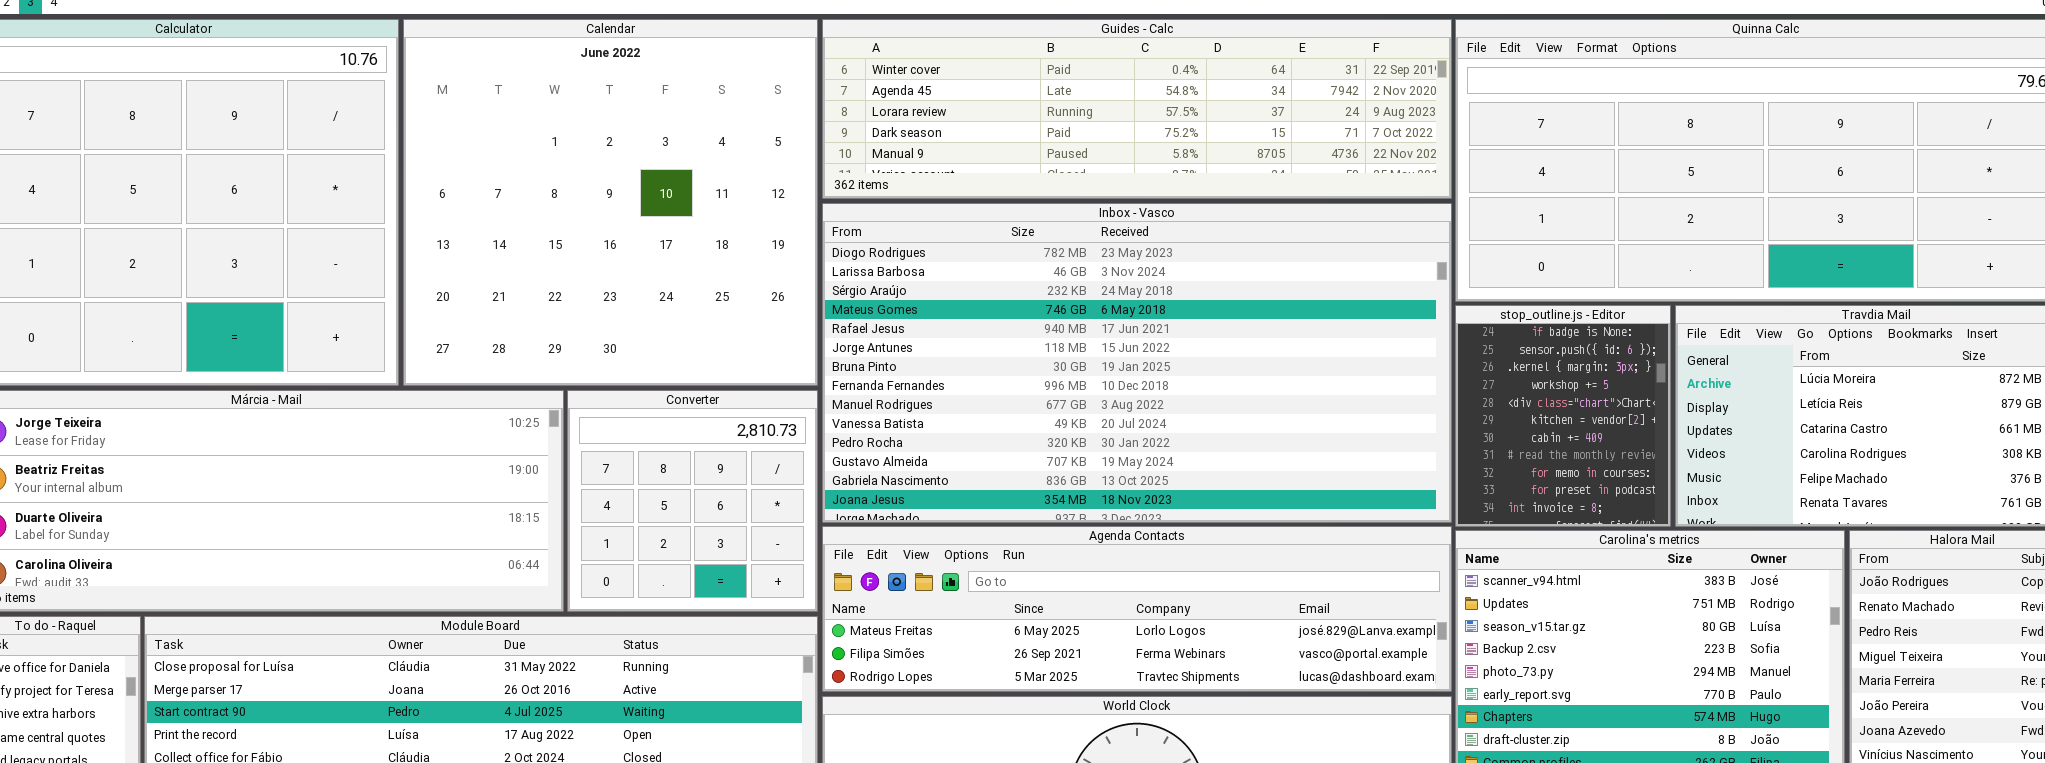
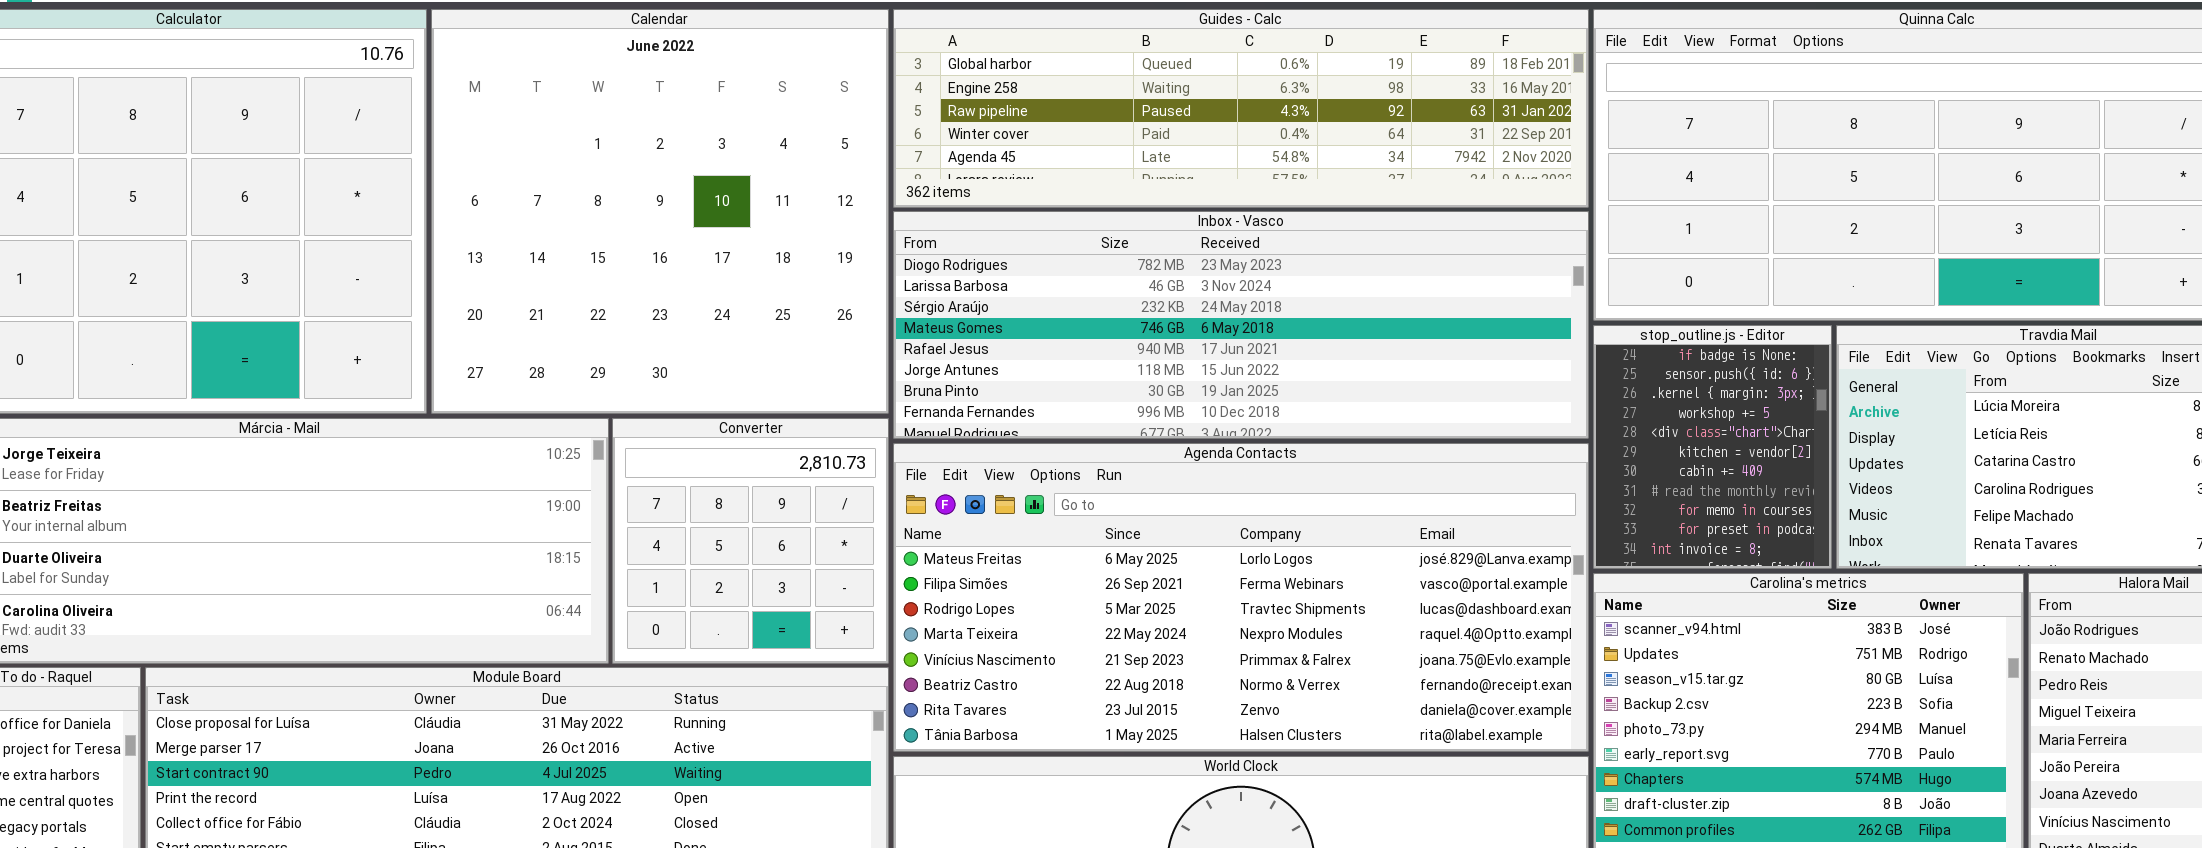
Guides - Calc: [822,19,1452,199] -> [893,9,1589,208], scrolled up 3 rows
Inbox - Vasco: [822,203,1452,523] -> [893,211,1589,439], resized
Agenda Contacts: [822,526,1452,692] -> [893,443,1589,752], resized

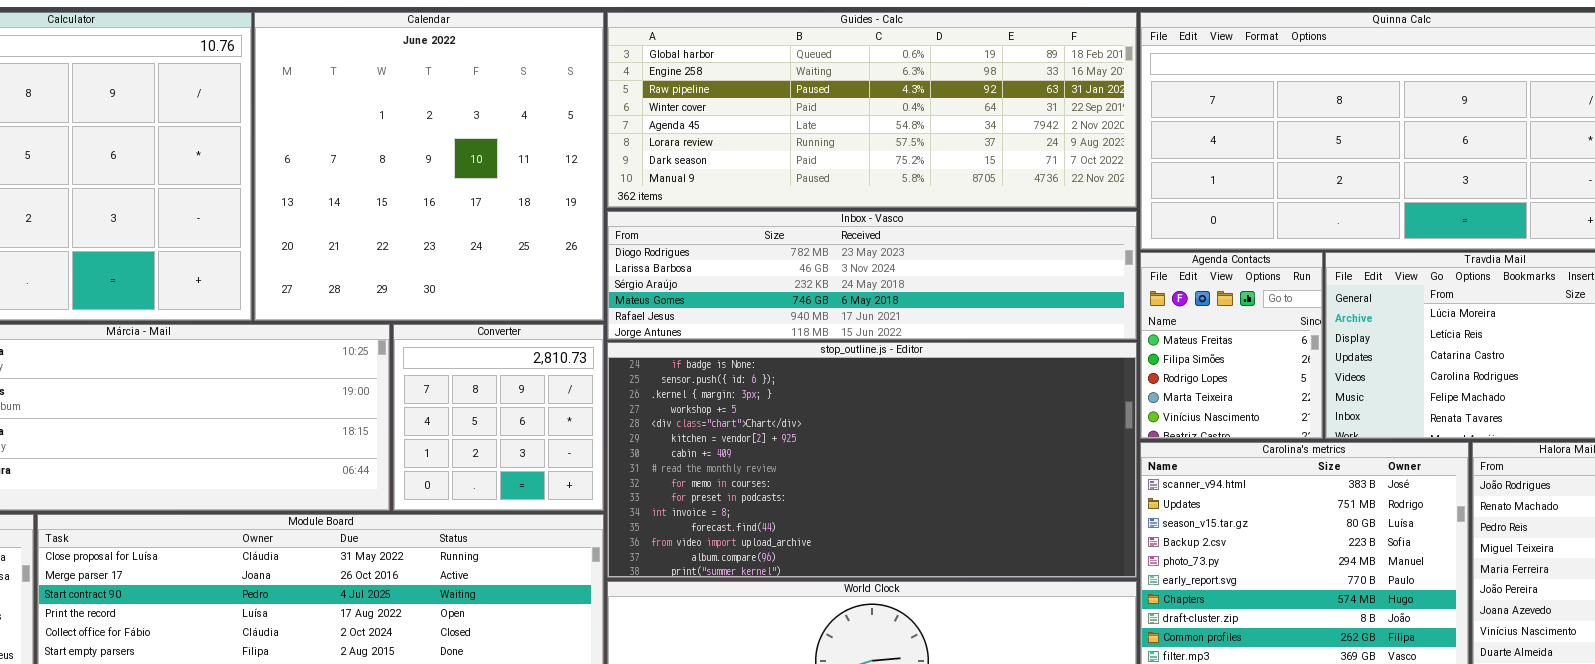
Guides - Calc: [893,9,1589,208] -> [607,12,1137,208], resized
Inbox - Vasco: [893,211,1589,439] -> [607,211,1137,340], resized
stop_outline.js - Editor: [1593,325,1832,569] -> [607,342,1137,578], moved, resized
Agenda Contacts: [893,443,1589,752] -> [1140,252,1323,439], moved, resized

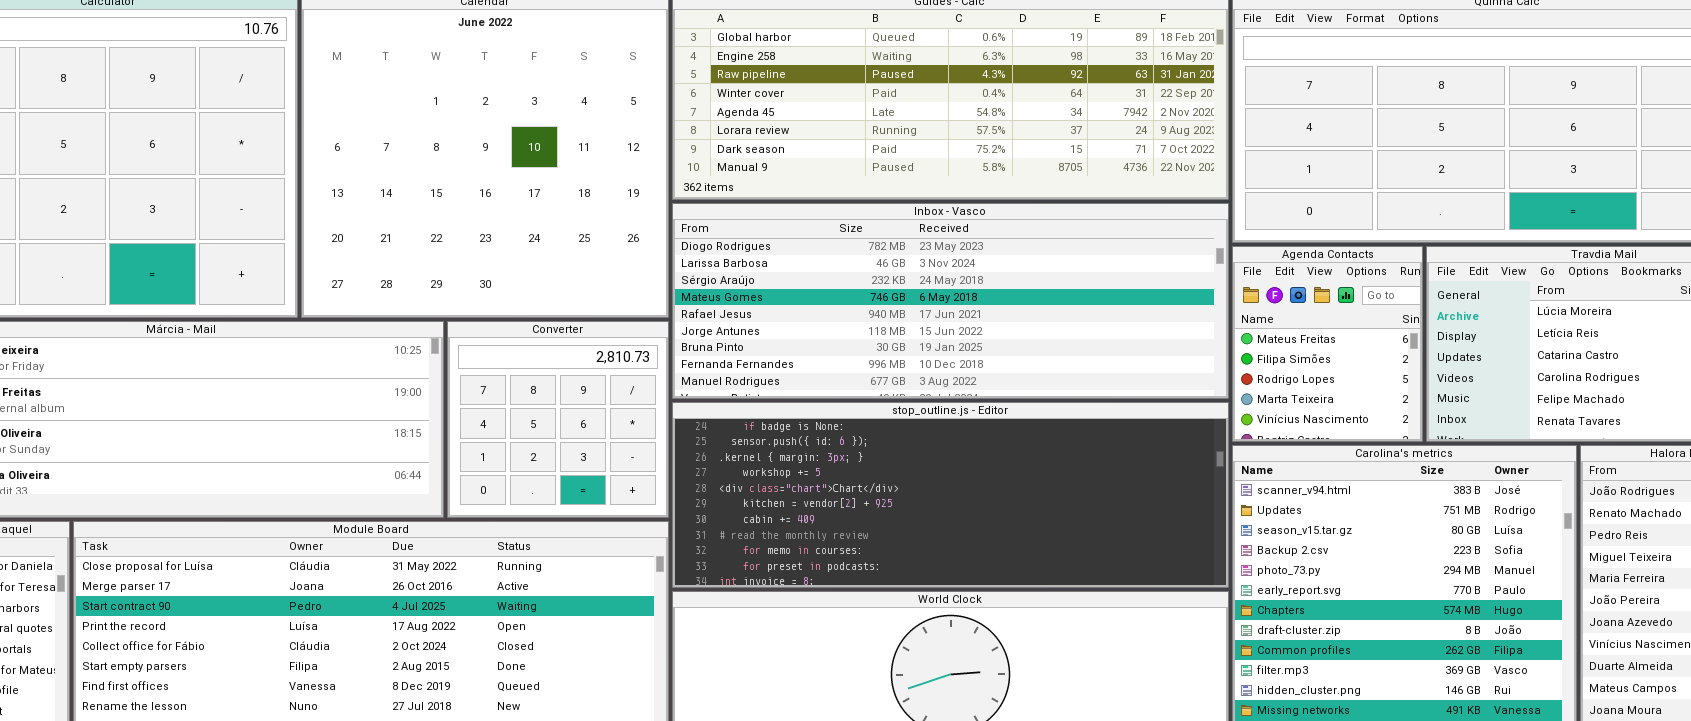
Inbox - Vasco: [607,211,1137,340] -> [672,203,1229,399], resized
stop_outline.js - Editor: [607,342,1137,578] -> [672,402,1229,588], resized

